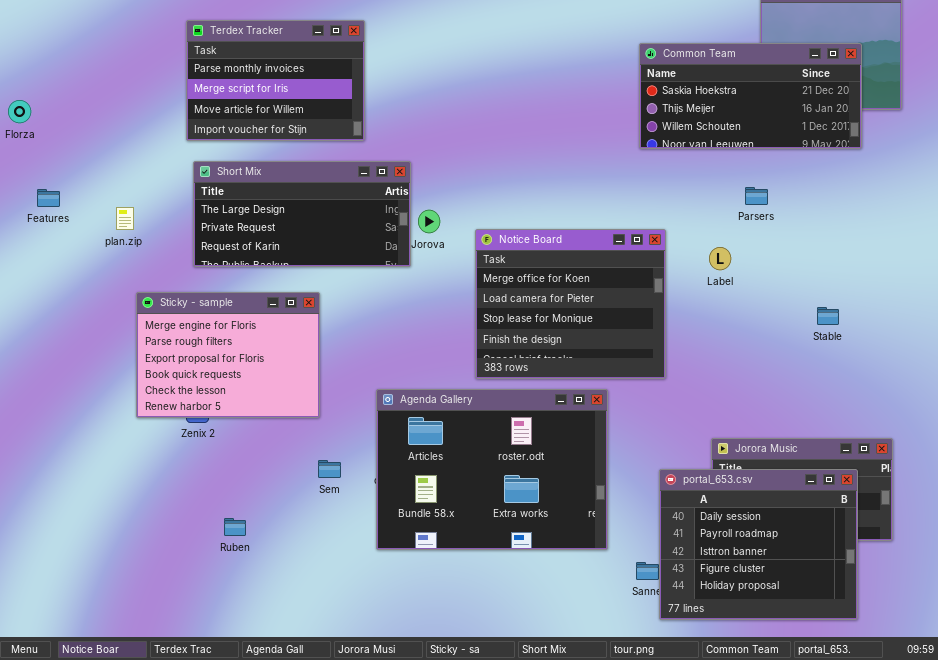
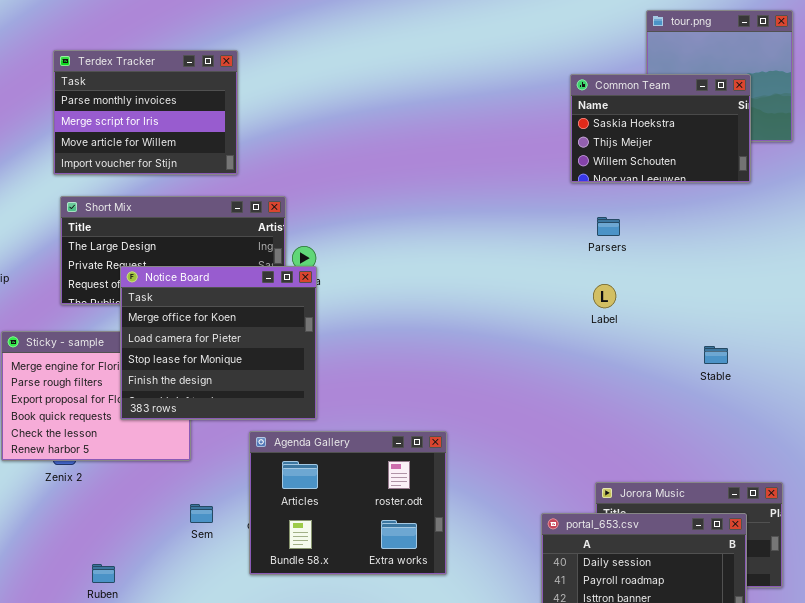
Common Team: [639,43,862,149] -> [570,74,751,183], resized
Parsers: [745,187,768,205] -> [597,217,620,236], moved
Notice Board: [475,229,666,379] -> [120,266,317,420], moved
Agenda Gallery: [376,389,608,550] -> [249,431,447,575], resized

